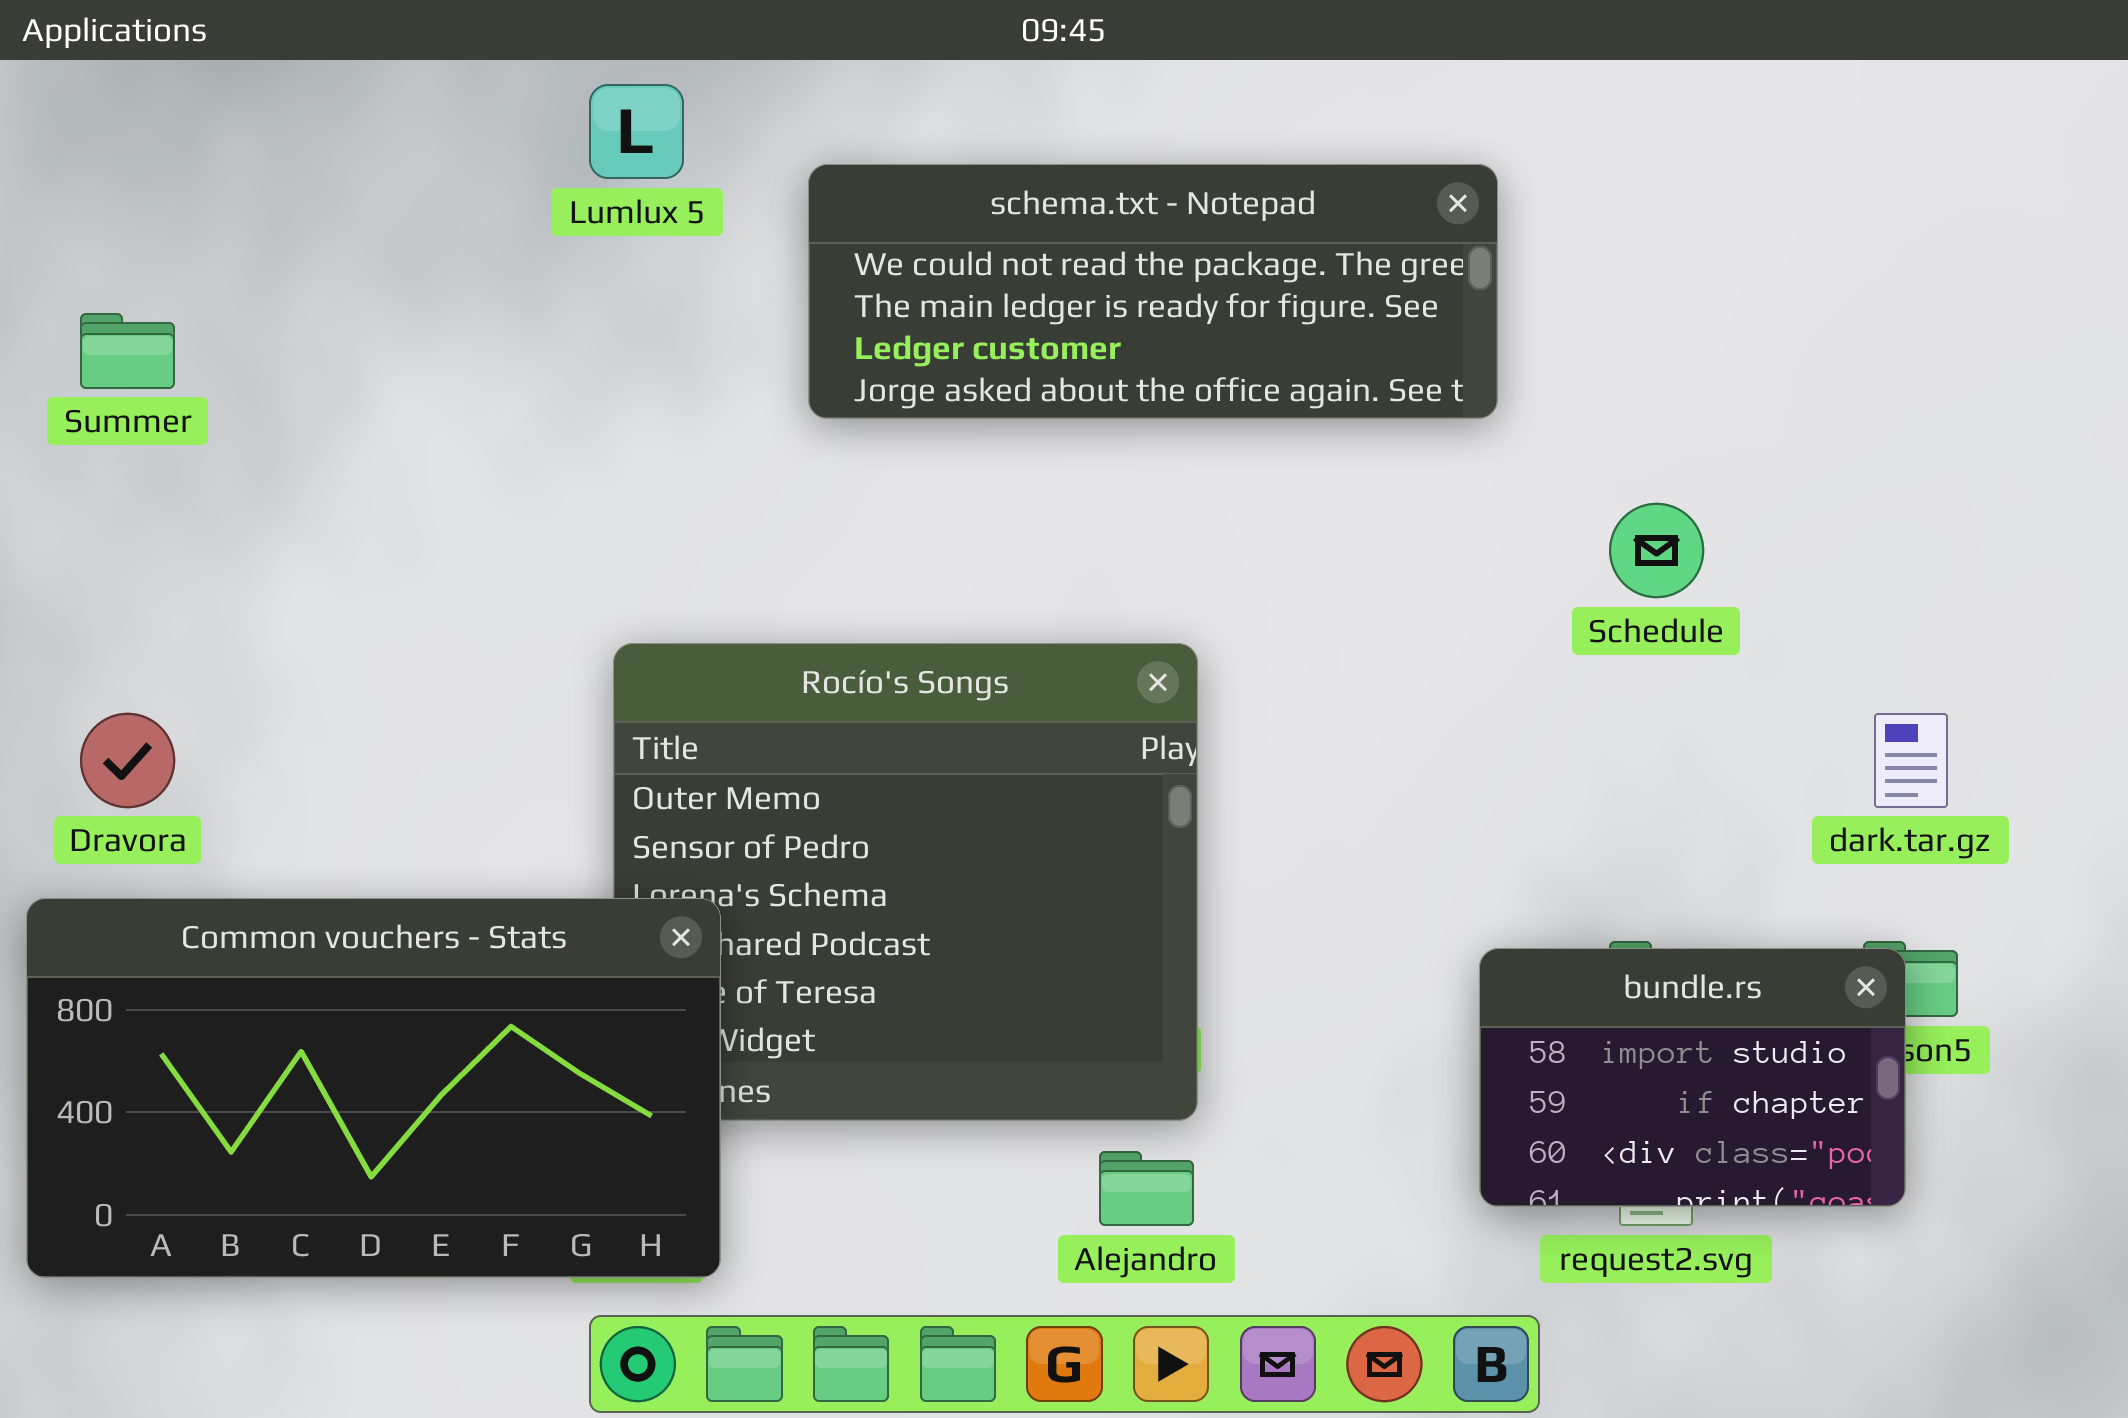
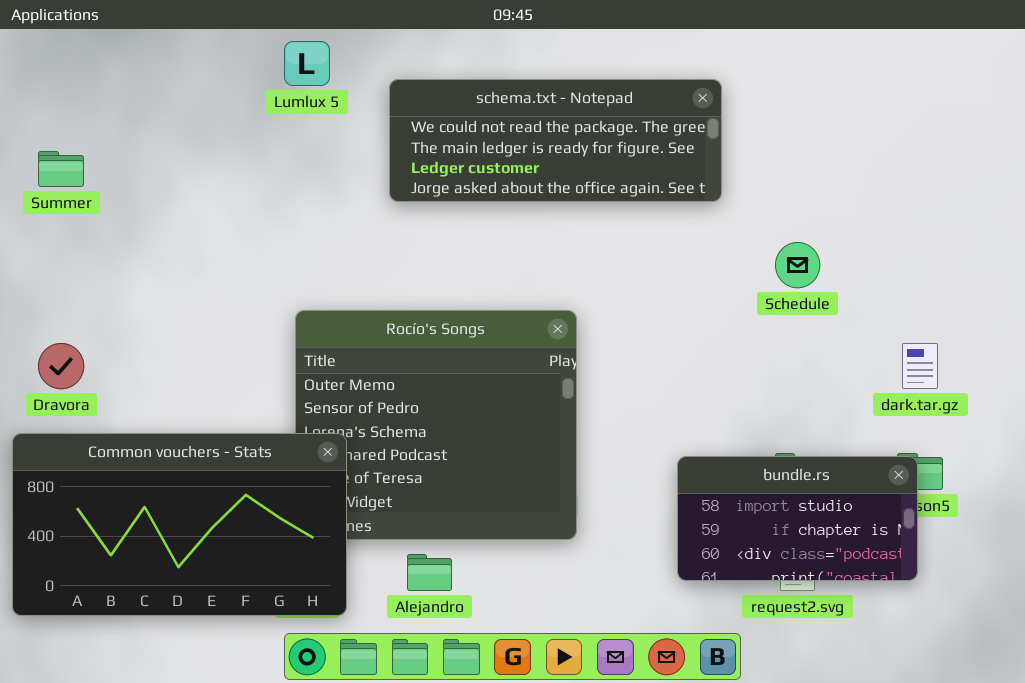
bundle.rs: [1479,948,1906,1207] -> [677,456,918,581], resized
Alejandro: [1099,1151,1194,1226] -> [407,554,452,591], moved

